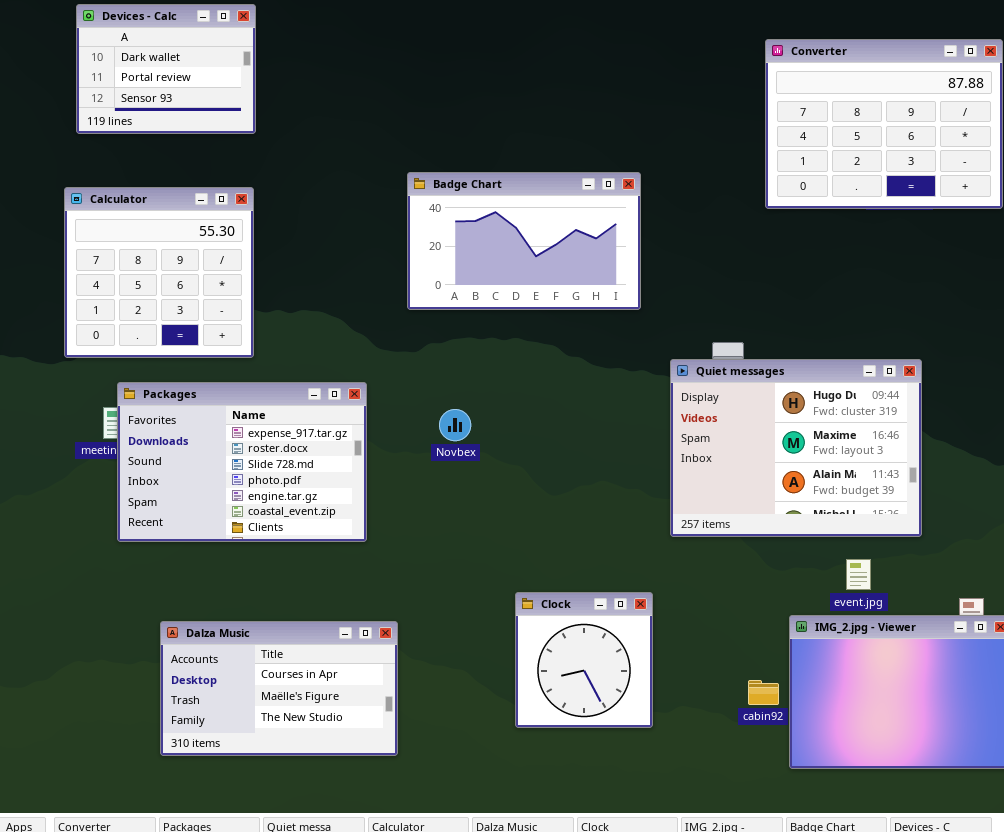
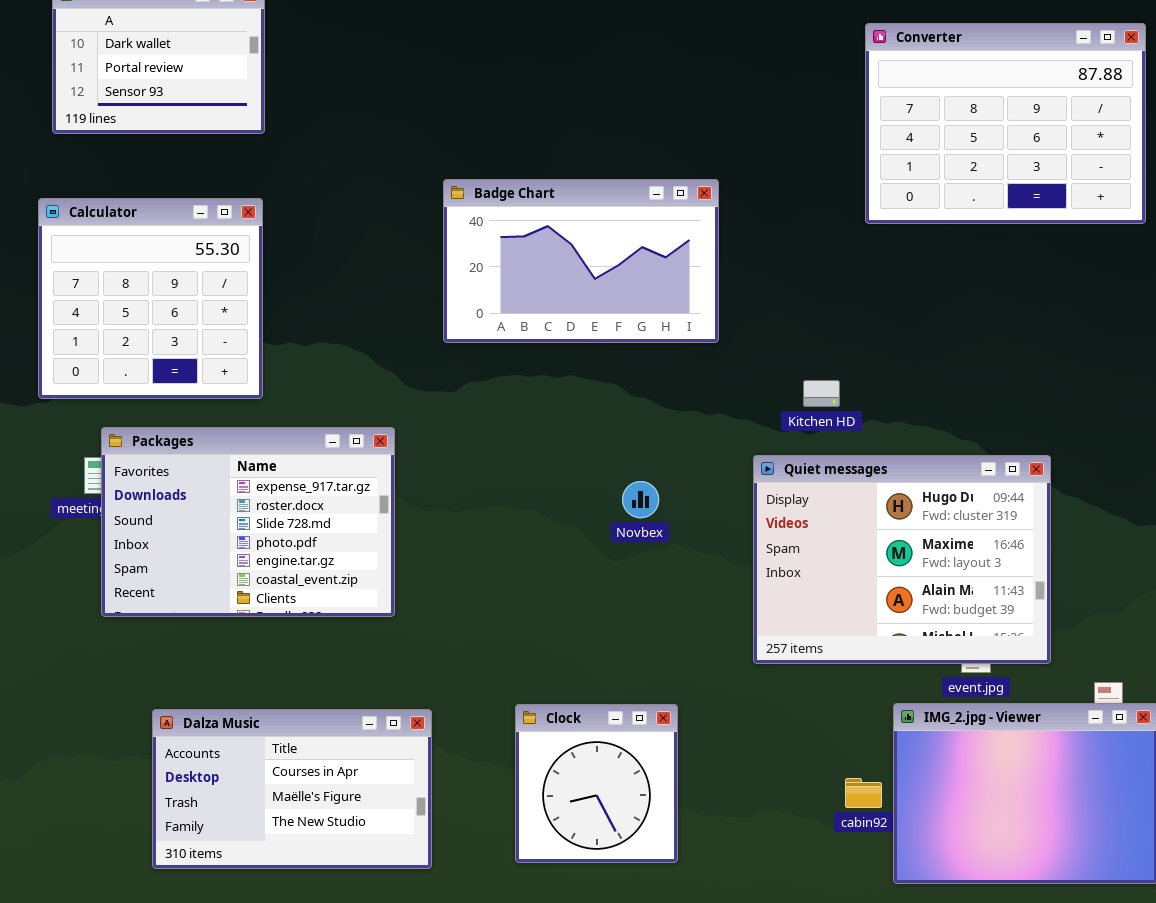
Quiet messages: [670,359,922,537] -> [753,455,1051,664], moved
Novbex: [439,409,471,441] -> [622,481,659,518], moved
Clock: [515,592,653,728] -> [515,704,678,863], moved

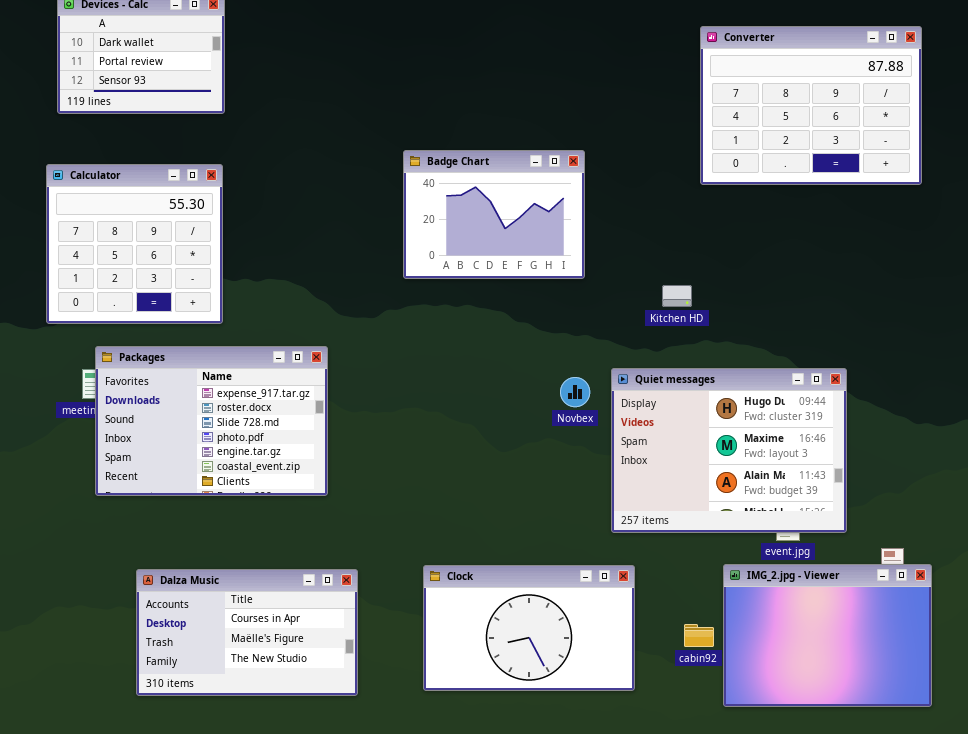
Badge Chart: [443,179,719,343] -> [403,150,585,279], resized
Kitchen HD: [803,380,840,407] -> [662,285,692,307], moved
Novbex: [622,481,659,518] -> [560,377,590,407], moved
Clock: [515,704,678,863] -> [423,565,635,691], resized

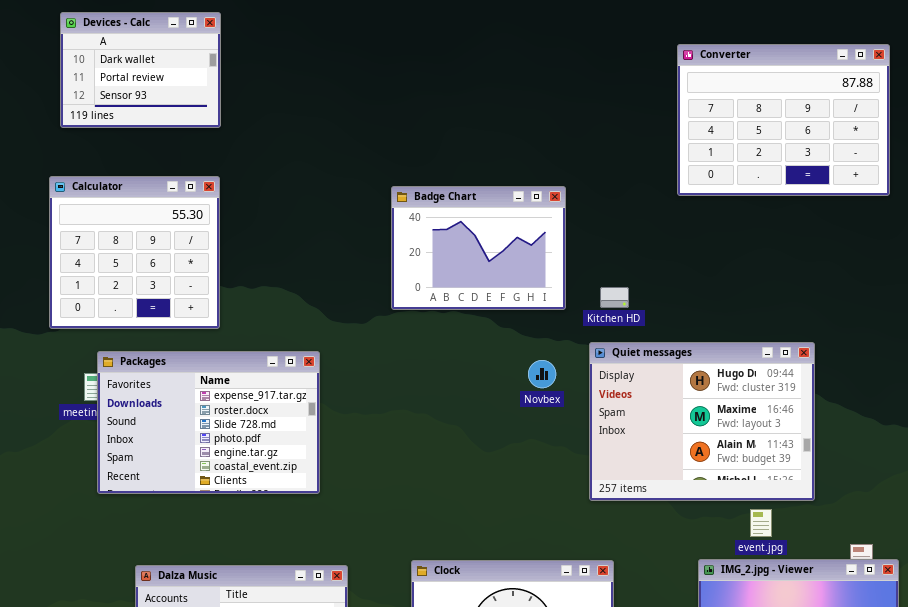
Badge Chart: [403,150,585,279] -> [391,186,566,310], moved
Kitchen HD: [662,285,692,307] -> [600,287,629,308], moved
Quiet messages: [611,368,847,533] -> [589,342,815,501], moved
Novbex: [560,377,590,407] -> [528,360,556,388], moved

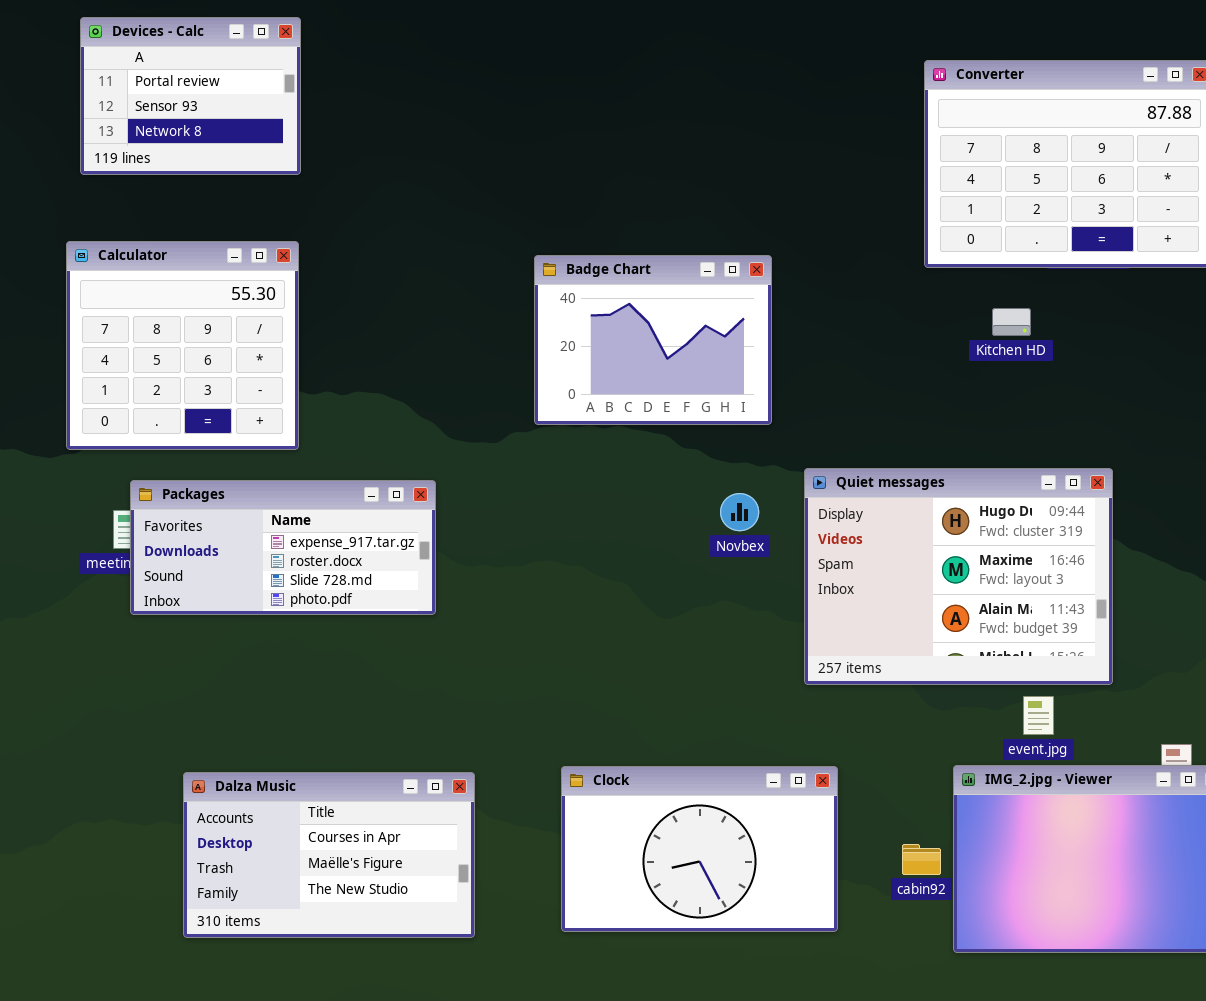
Devices - Calc: [60,12,221,128] -> [80,17,301,175], scrolled down 1 row
Kitchen HD: [600,287,629,308] -> [992,308,1031,336], moved
Packages: [97,351,320,494] -> [130,480,436,615], resized

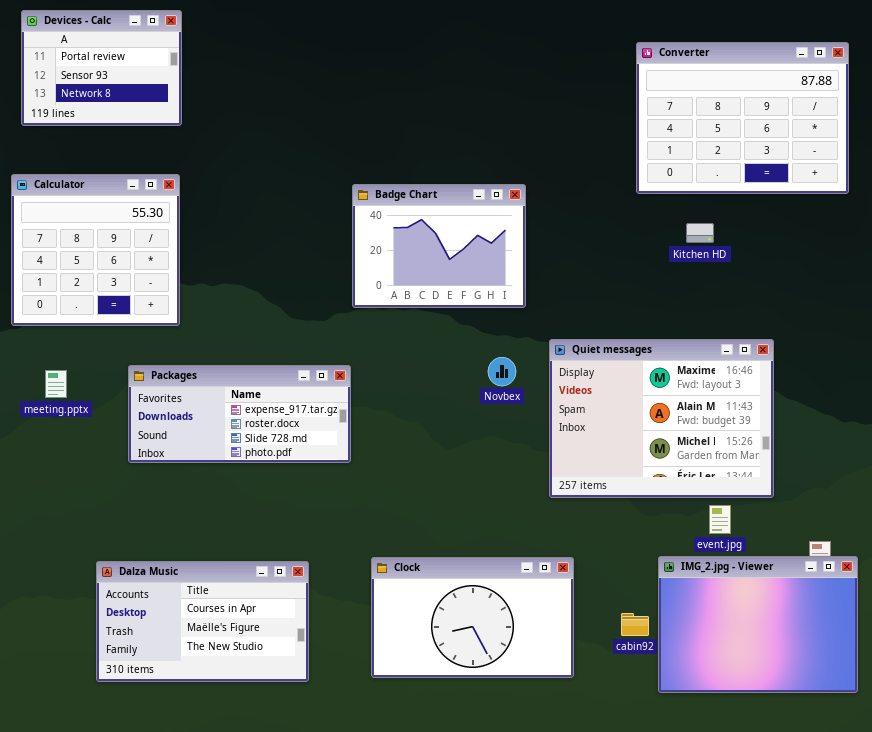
Quiet messages: [804,468,1113,685] -> [549,339,774,498], scrolled down 1 row
Packages: [130,480,436,615] -> [128,365,351,463], moved

